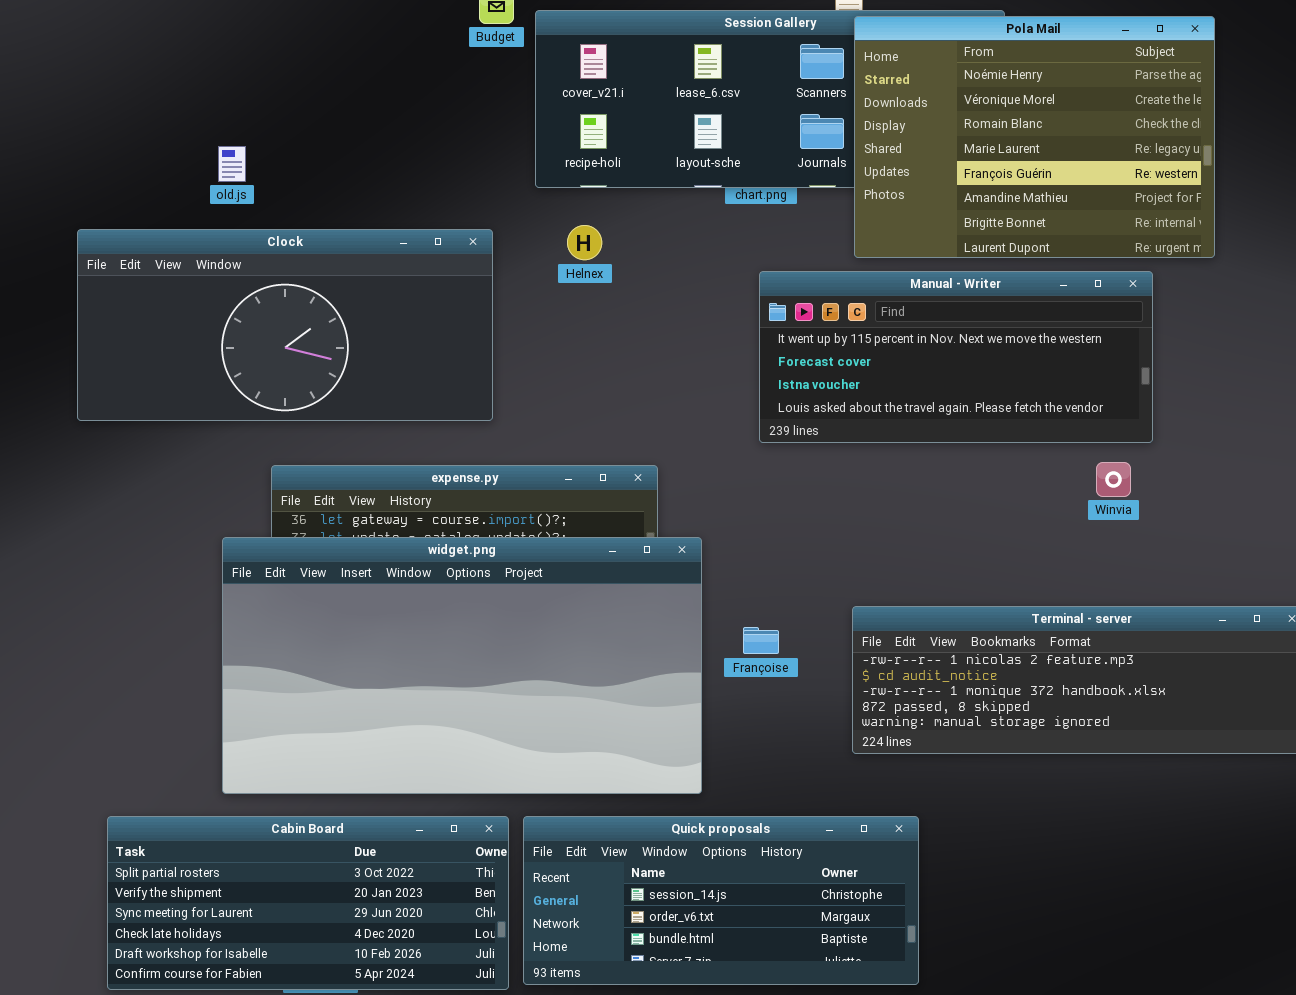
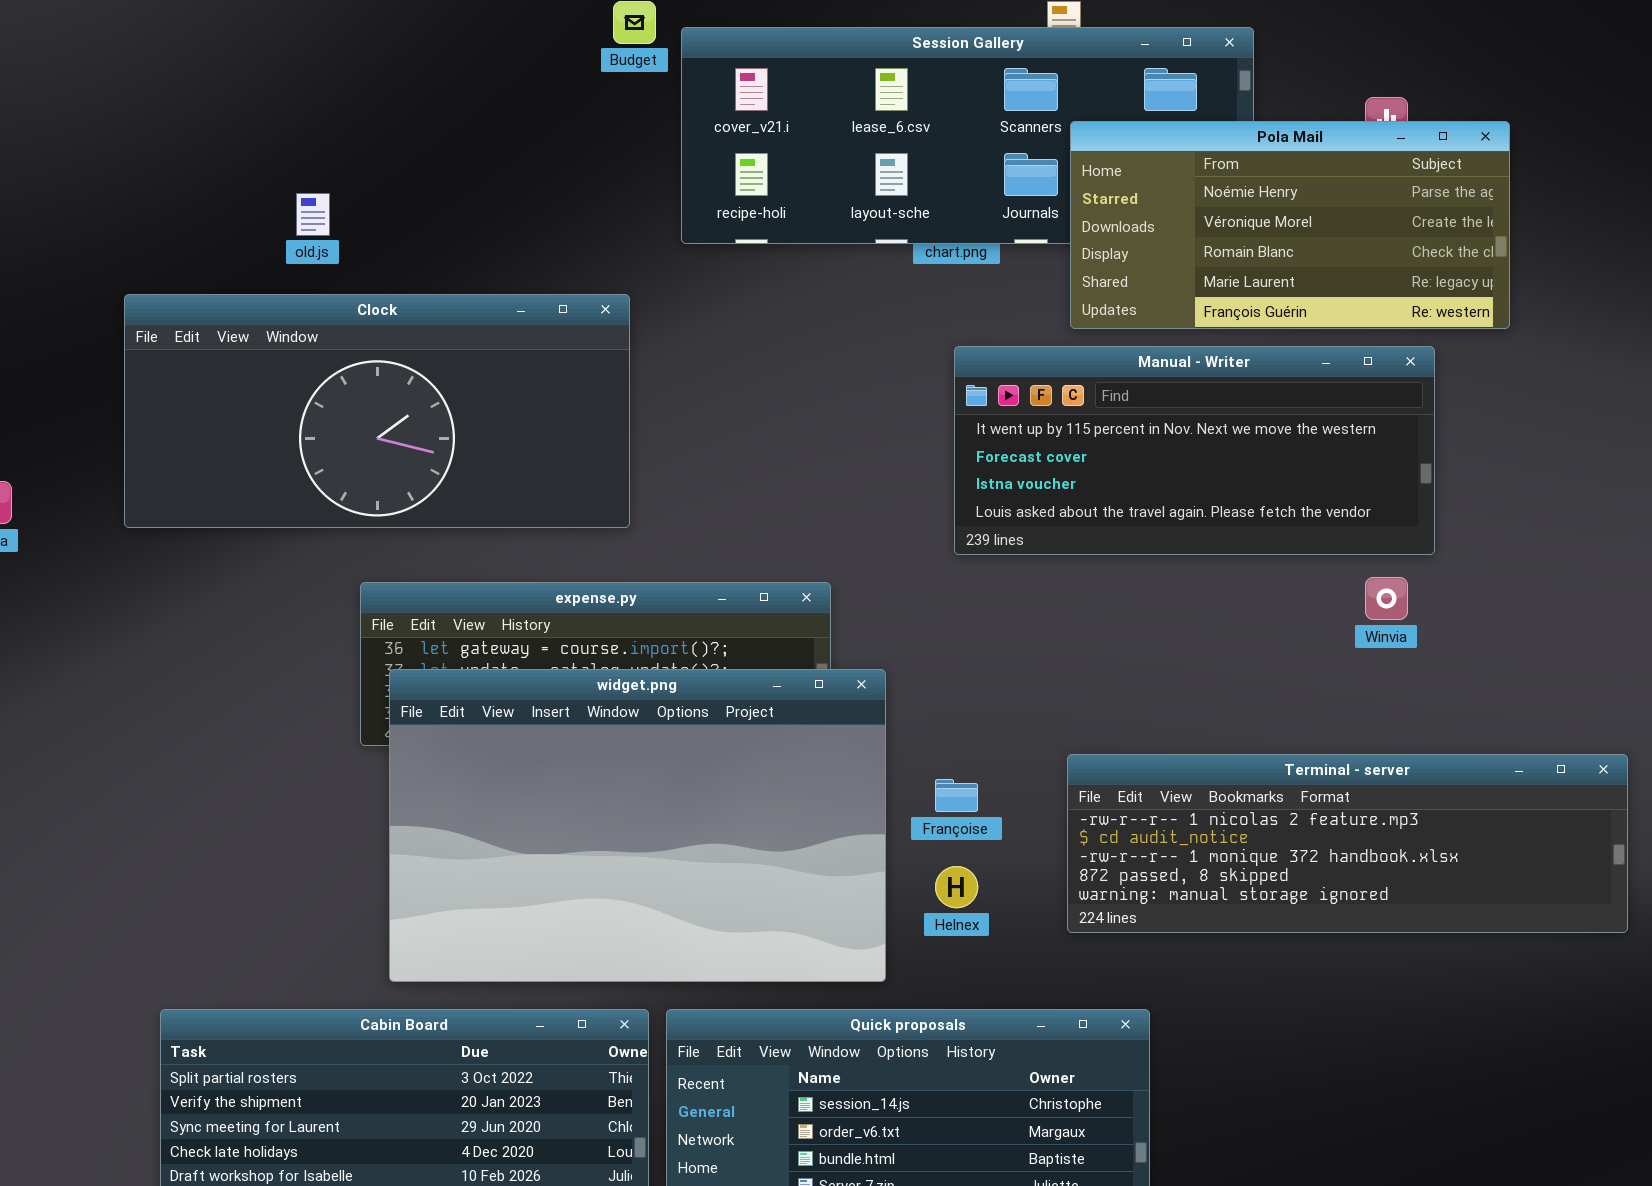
Pola Mail: [854,16,1215,258] -> [1070,121,1510,329], resized
Helnex: [567,225,602,260] -> [935,866,978,908], moved
widget.png: [222,537,702,794] -> [389,669,886,982], resized

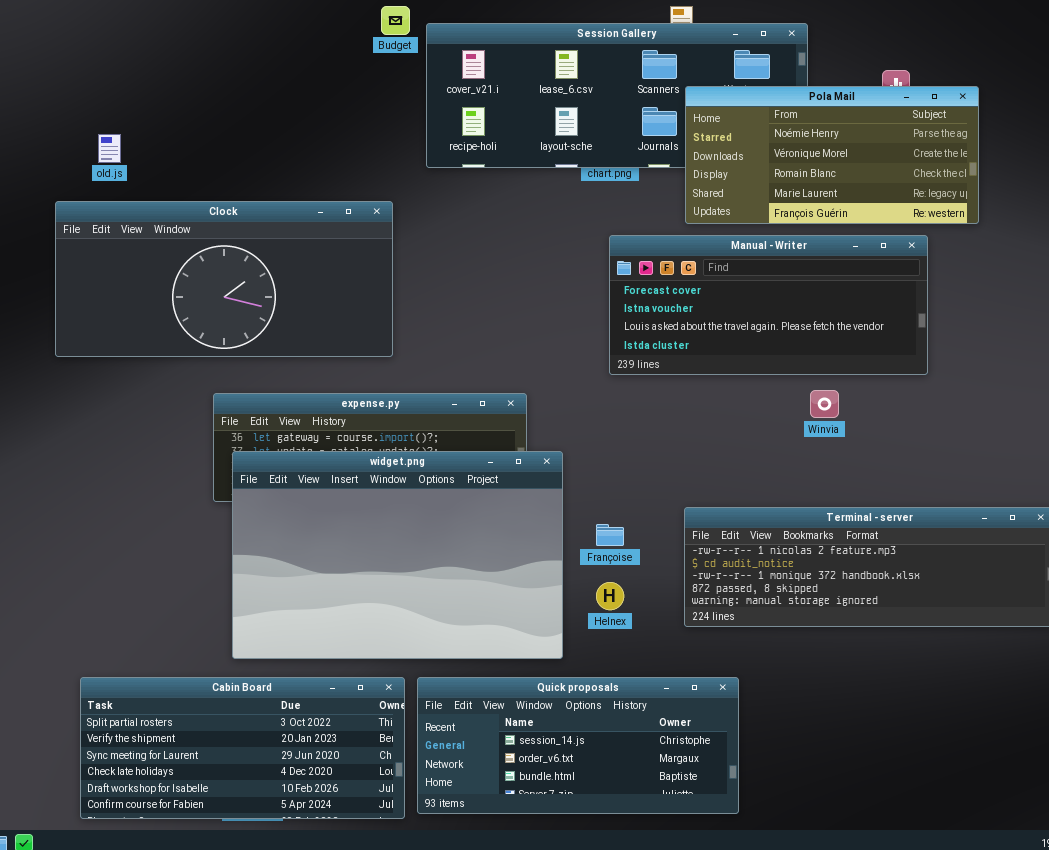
old.js: [296,193,330,236] -> [98,134,121,163], moved
Manual - Writer: [954,346,1435,555] -> [609,235,928,375], scrolled down 1 row
Winvia: [1365,577,1408,620] -> [810,390,839,418], moved

